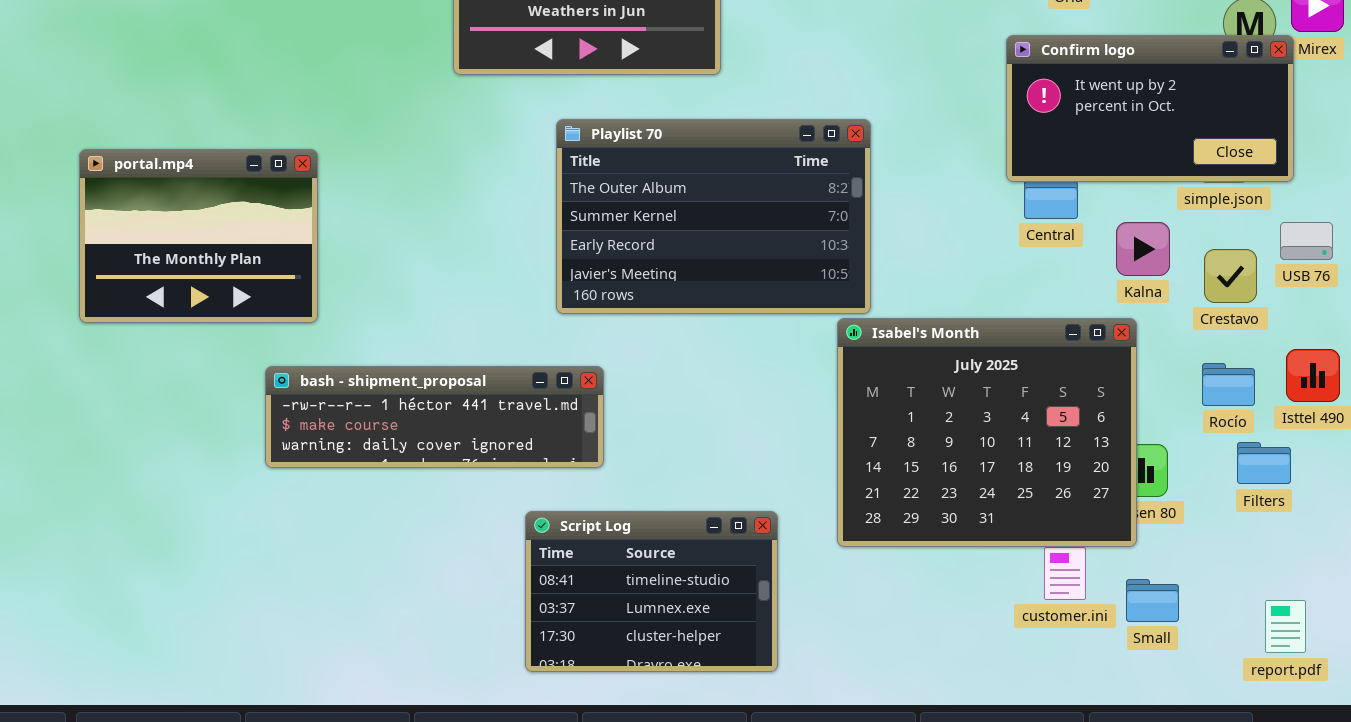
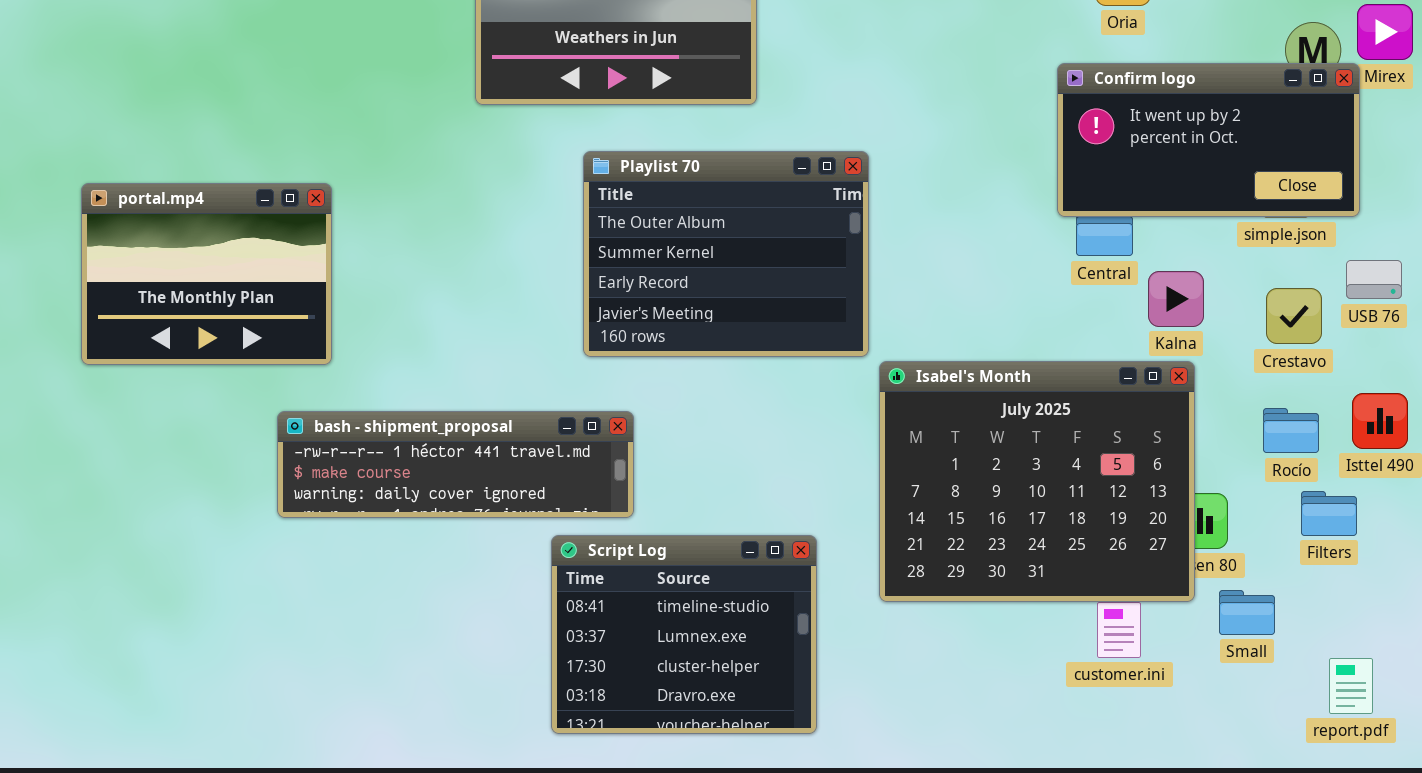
Playlist 70: [556,119,871,314] -> [583,151,869,357], resized
Kalna: [1116,222,1170,276] -> [1148,271,1204,327], moved
Script Log: [525,511,778,672] -> [551,535,817,734], resized
Small: [1126,579,1179,622] -> [1219,590,1275,635], moved

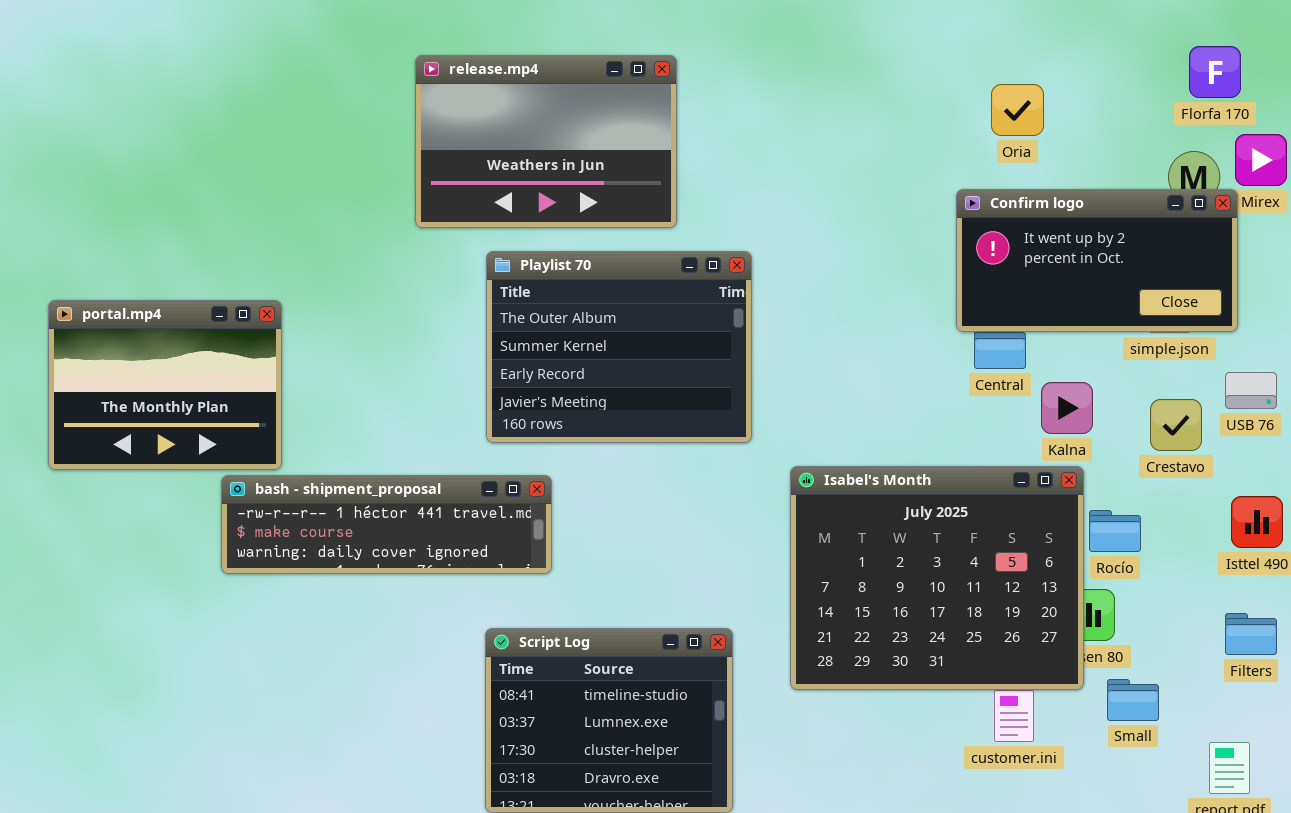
Playlist 70: [583,151,869,357] -> [486,251,752,443], moved
Rocío: [1263,408,1319,453] -> [1089,510,1141,552], moved
bash - shipment_proposal: [277,411,634,518] -> [221,475,552,574], moved
Filters: [1301,491,1357,536] -> [1225,613,1277,655], moved

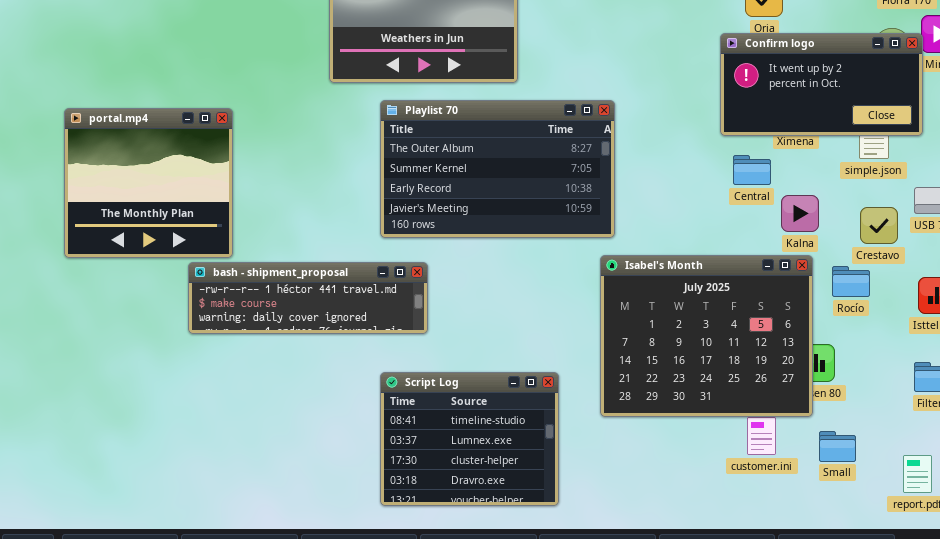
Confirm logo: [956,189,1238,332] -> [720,33,923,136], moved
Playlist 70: [486,251,752,443] -> [380,100,615,238], resized
portal.mp4: [48,300,282,470] -> [64,108,233,258], resized
Rocío: [1089,510,1141,552] -> [832,266,870,297], moved
Small: [1107,679,1159,721] -> [819,431,856,462], moved

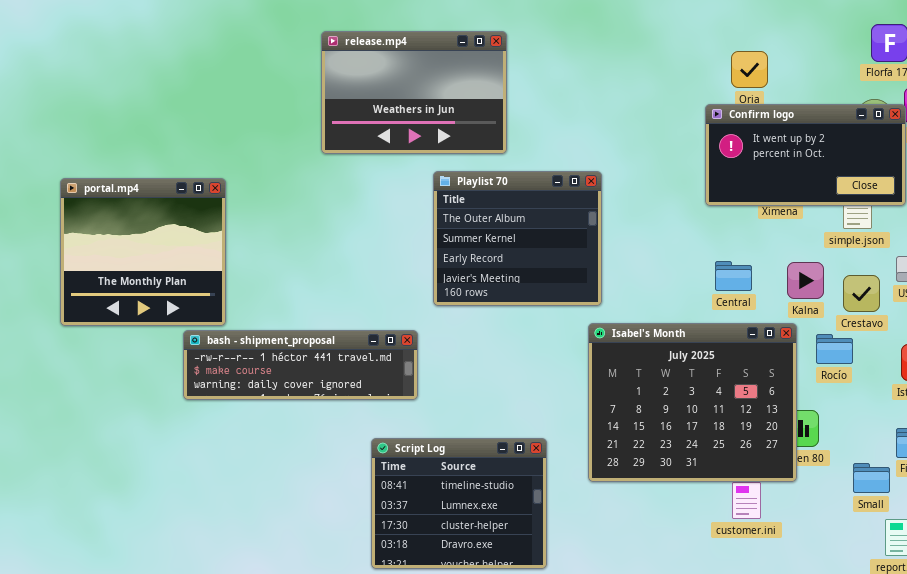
Playlist 70: [380,100,615,238] -> [433,171,602,306], resized
Central: [733,155,771,185] -> [715,261,752,291], moved
Kalna: [781,195,819,232] -> [787,262,824,299], moved
Small: [819,431,856,462] -> [853,463,890,493], moved

